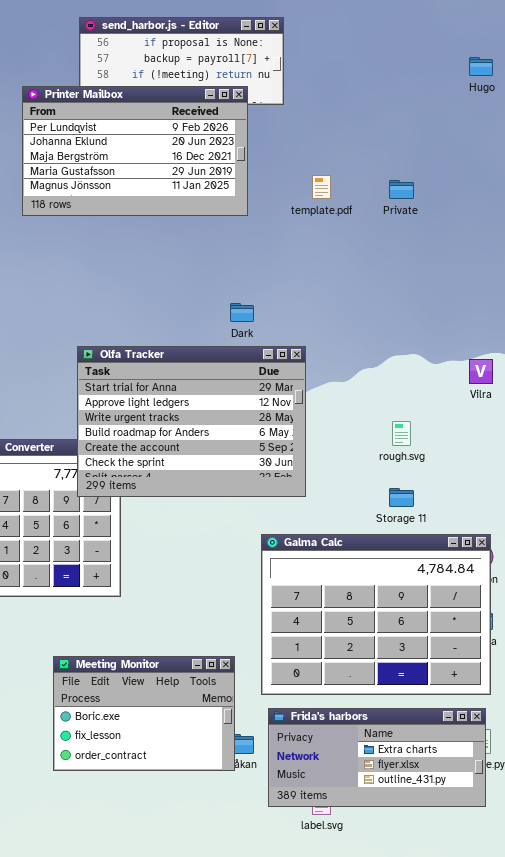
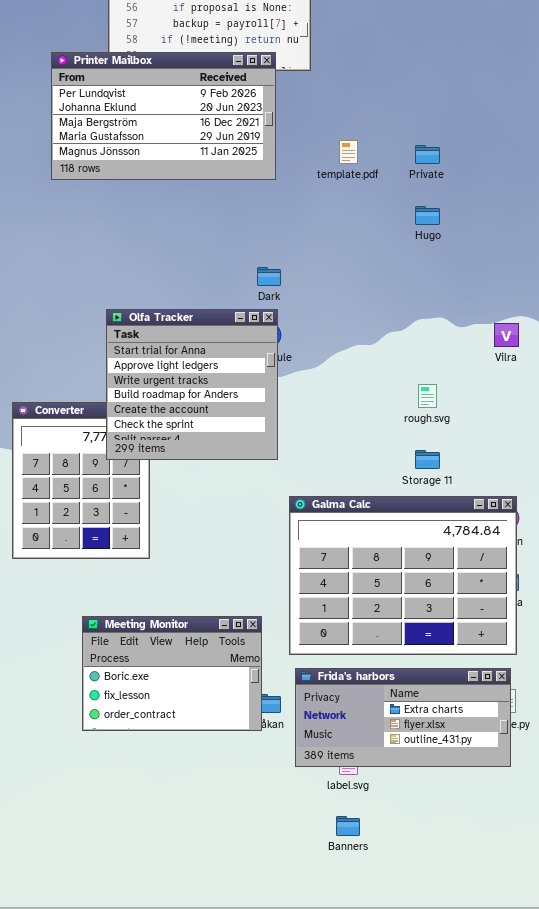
Hugo: [469,57,493,76] -> [415,206,440,225], moved
Olfa Tracker: [77,346,306,497] -> [106,309,278,460], resized

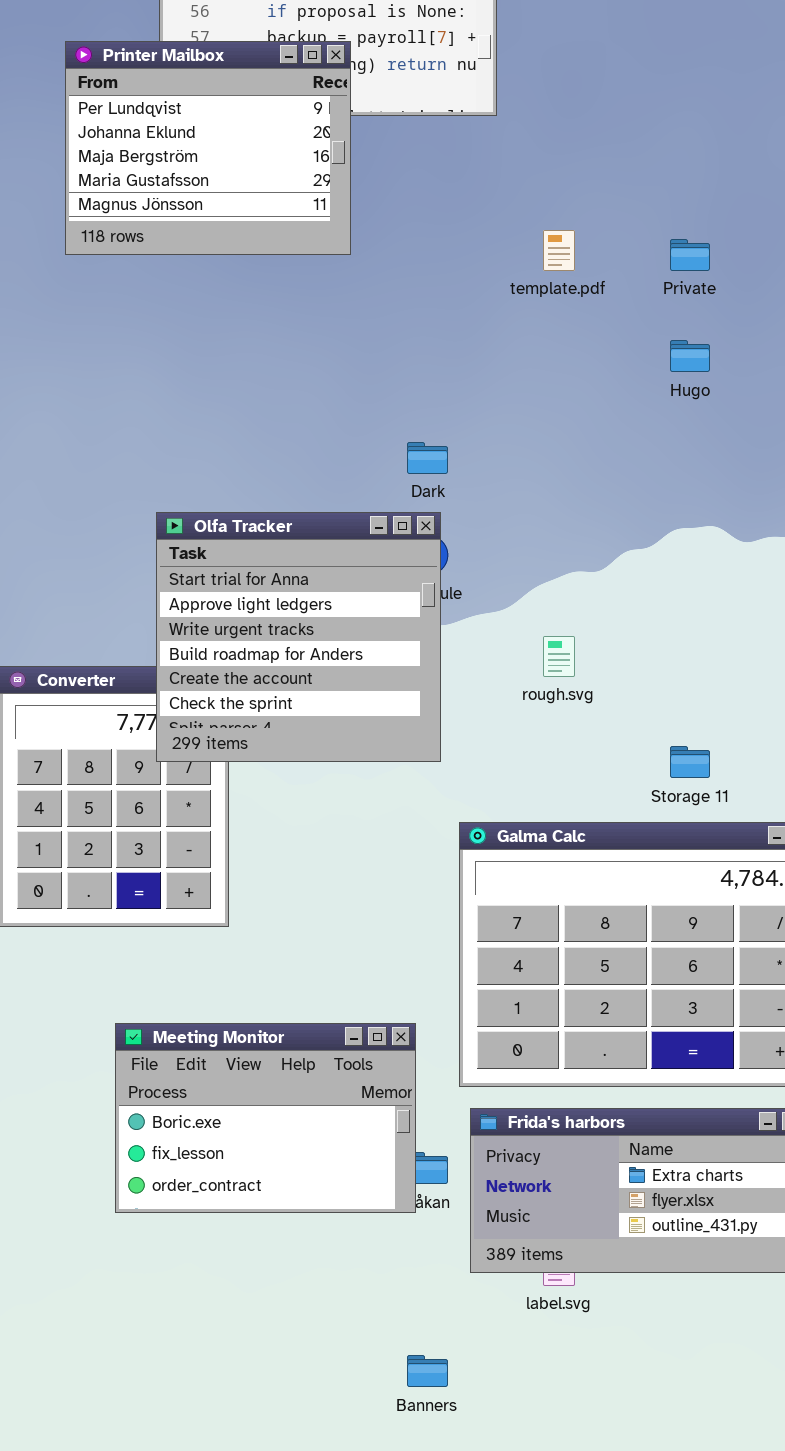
Printer Mailbox: [51,52,276,180] -> [65,41,351,255], moved, resized
rough.svg: [418,384,437,408] -> [543,636,575,677], moved
Banners: [336,816,360,836] -> [407,1355,448,1387], moved

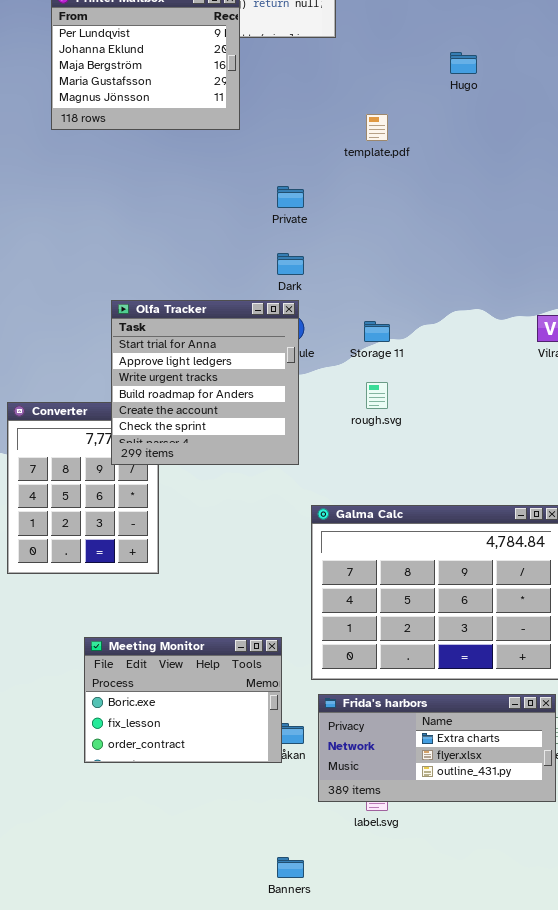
Private: [670,239,710,271] -> [277,186,304,208], moved
Hugo: [670,340,710,372] -> [450,52,477,74], moved
Storage 11: [670,746,710,778] -> [364,321,390,342], moved

